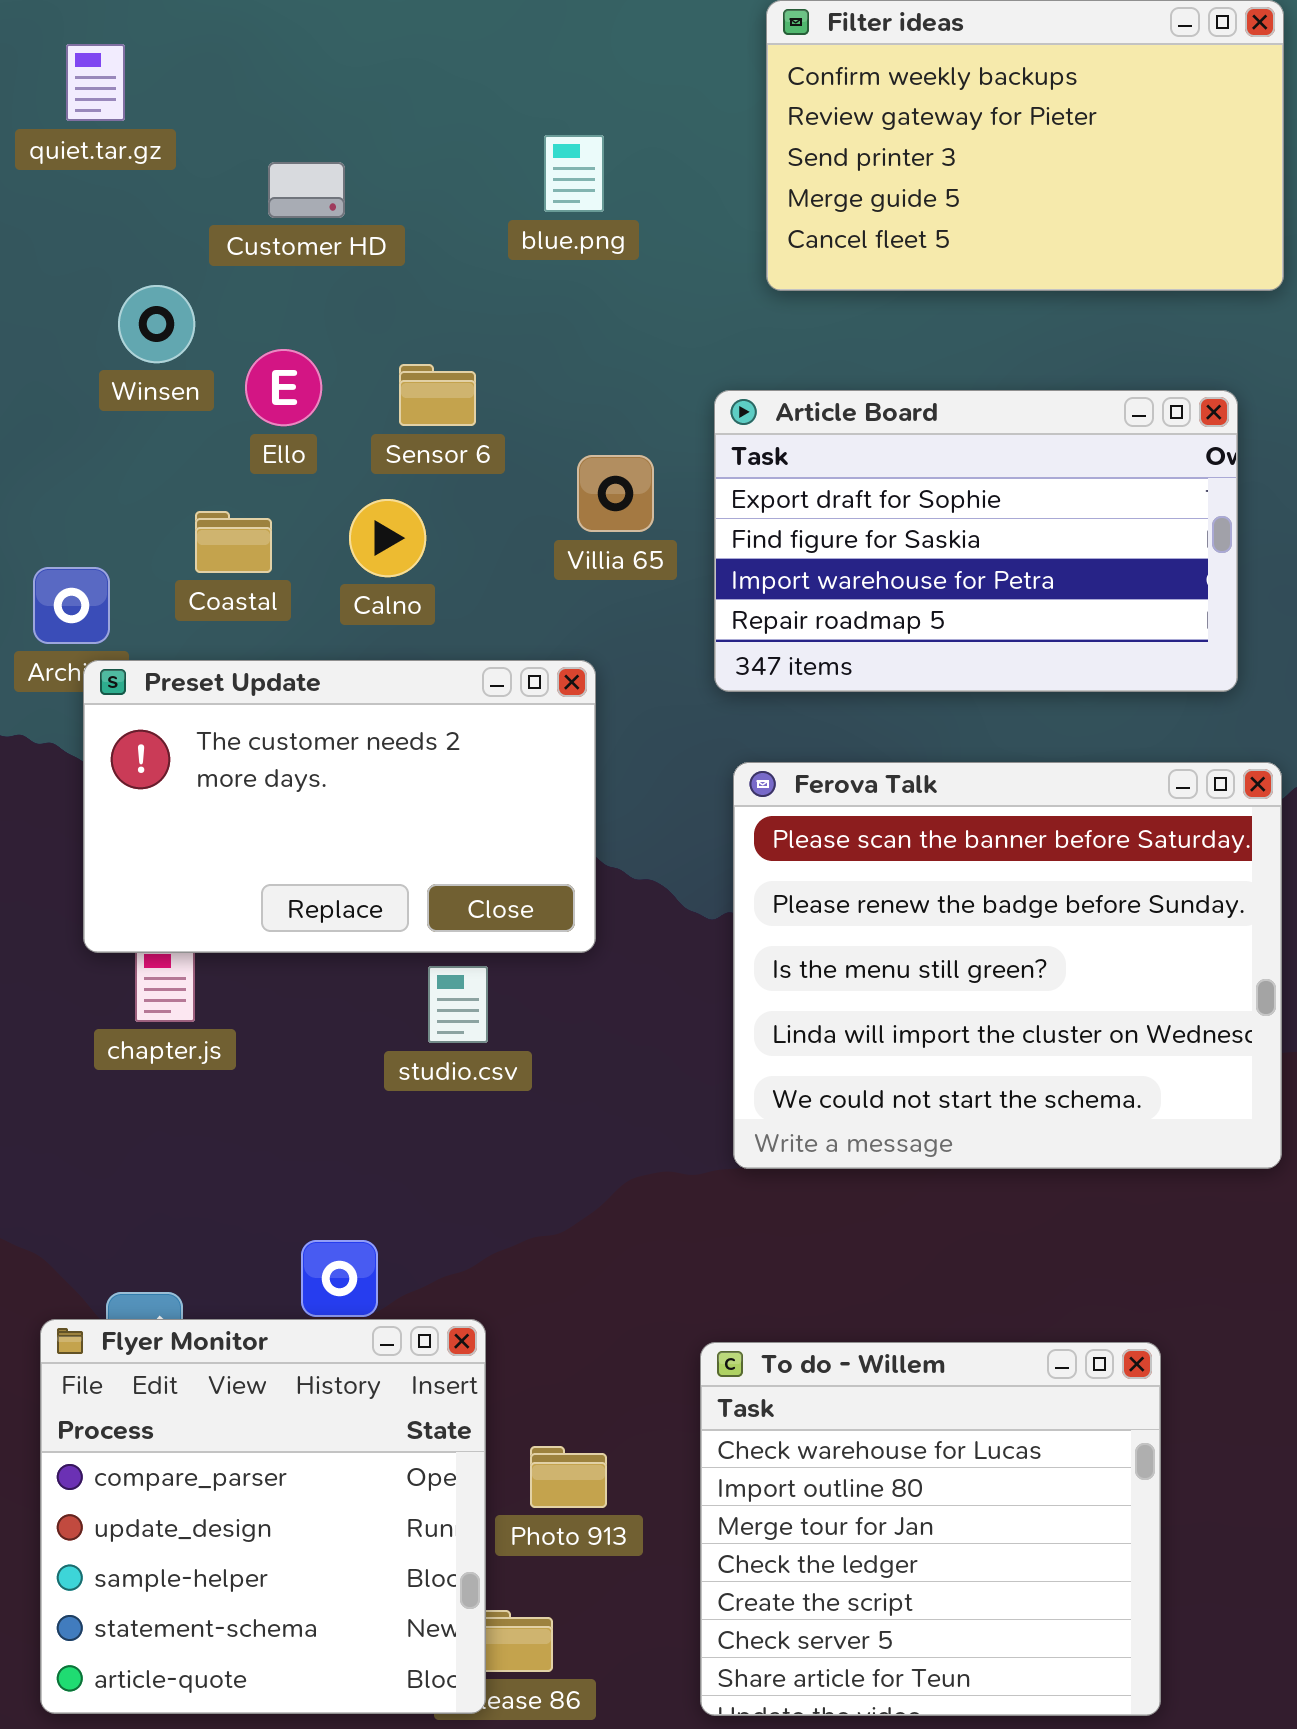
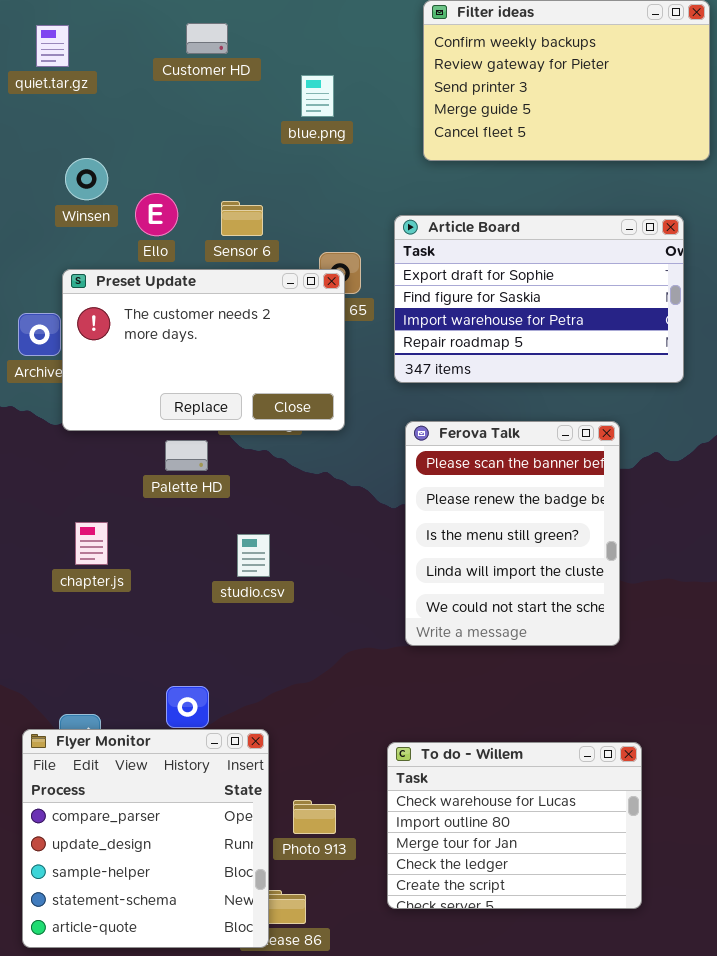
Customer HD: [268,162,345,218] -> [186,23,228,54], moved
Preset Update: [83,660,596,953] -> [62,269,345,431], moved
Ferova Talk: [733,762,1282,1169] -> [405,421,620,646], resized
To do - Willem: [700,1342,1161,1716] -> [387,742,642,909], resized

